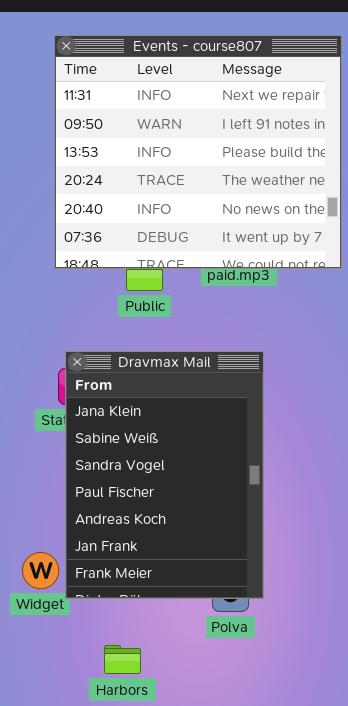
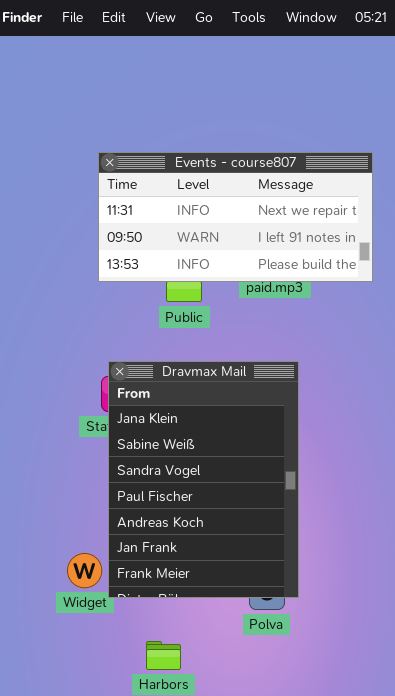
Events - course807: [54,35,342,269] -> [98,152,373,282], resized

